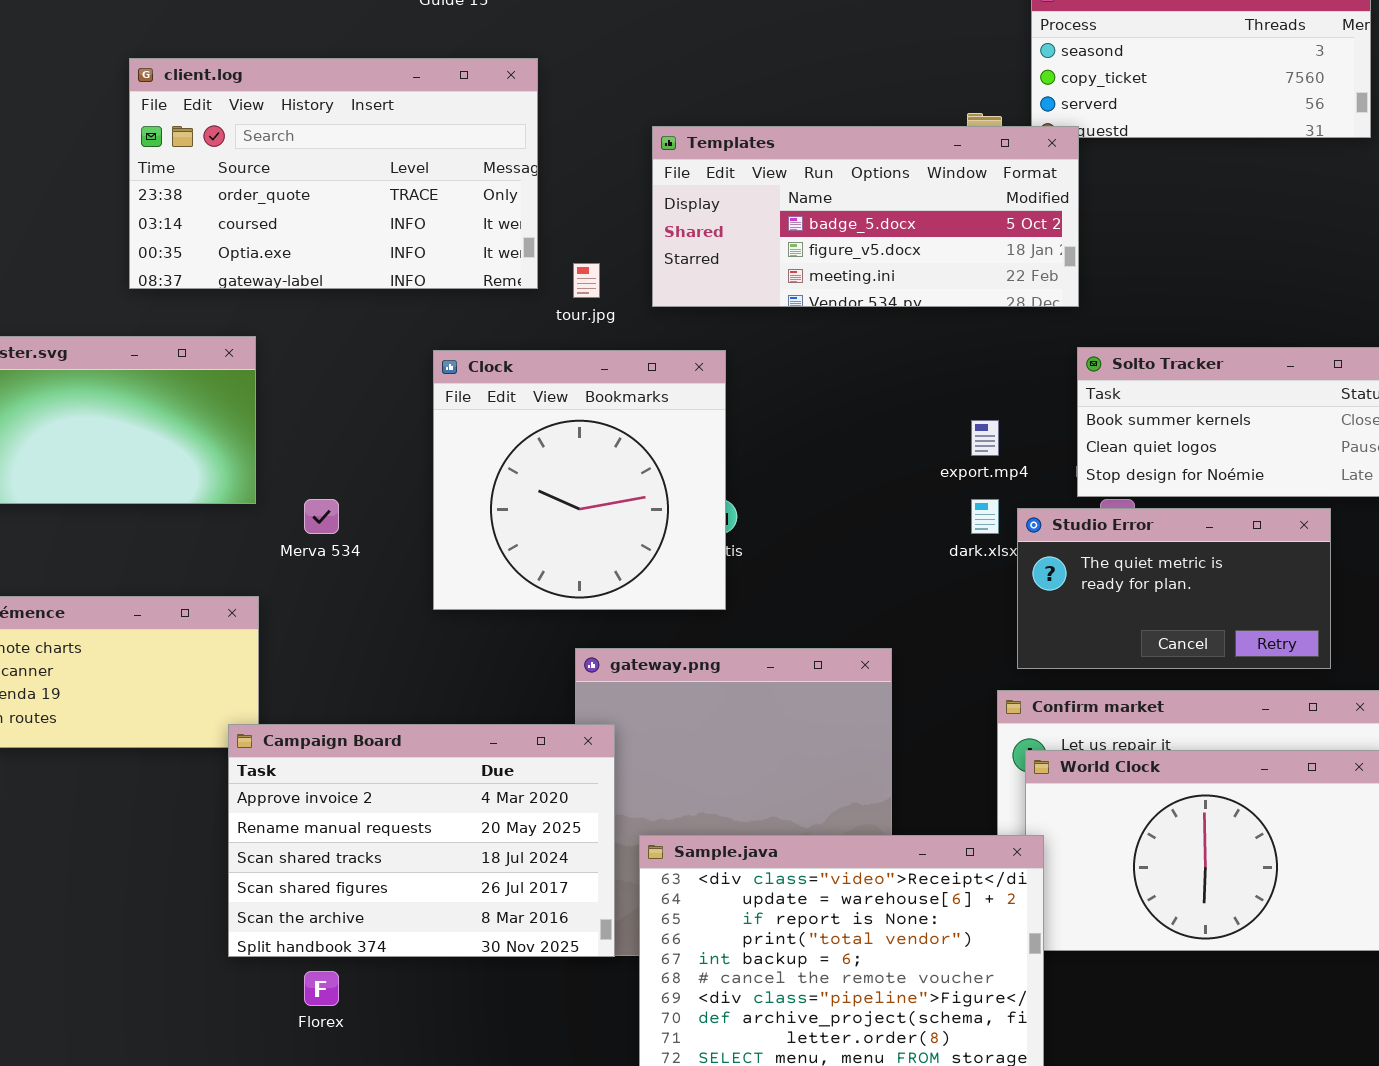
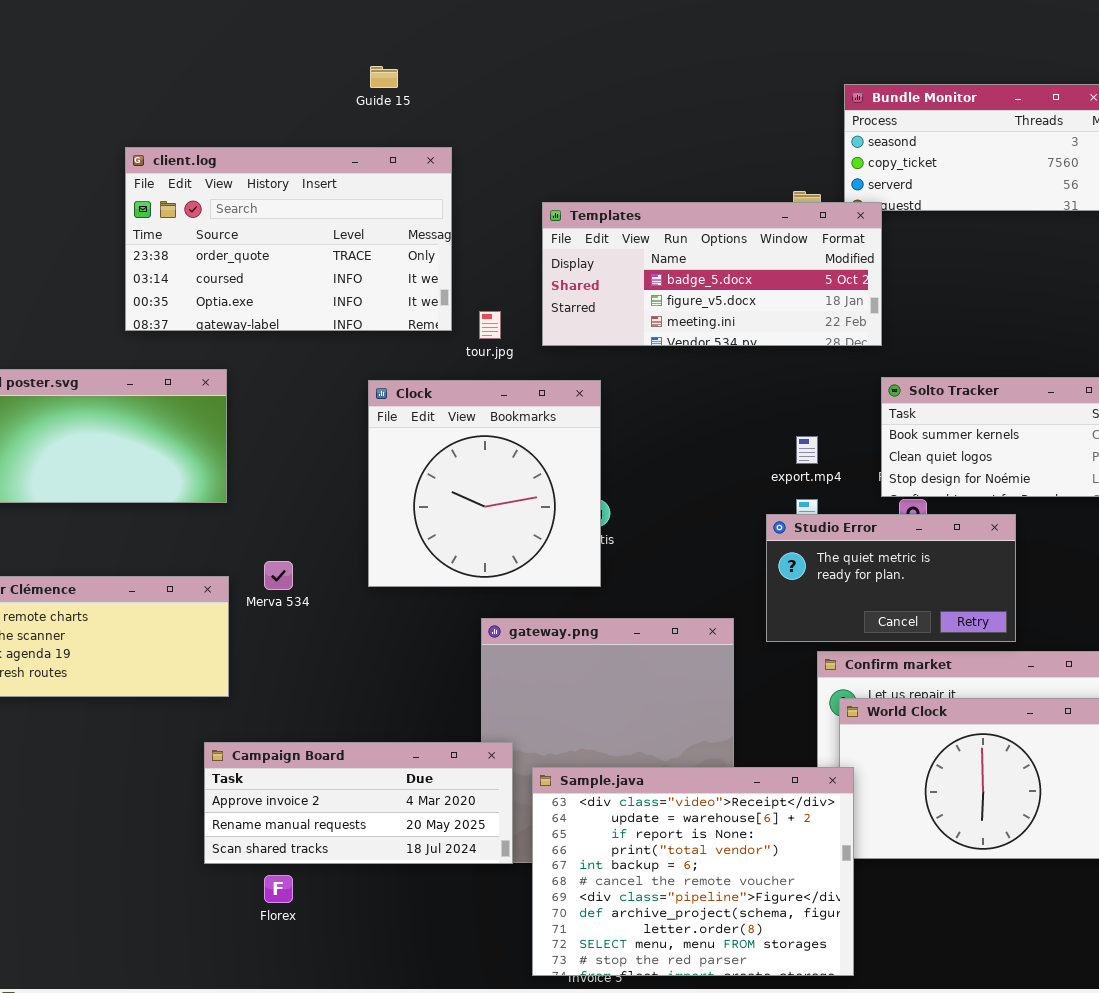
Merva 534: [304,499,339,534] -> [264,561,293,590], moved
Studio Error: [1017,508,1331,669] -> [766,514,1016,642], moved
Campaign Board: [228,724,615,957] -> [204,742,513,864], resized

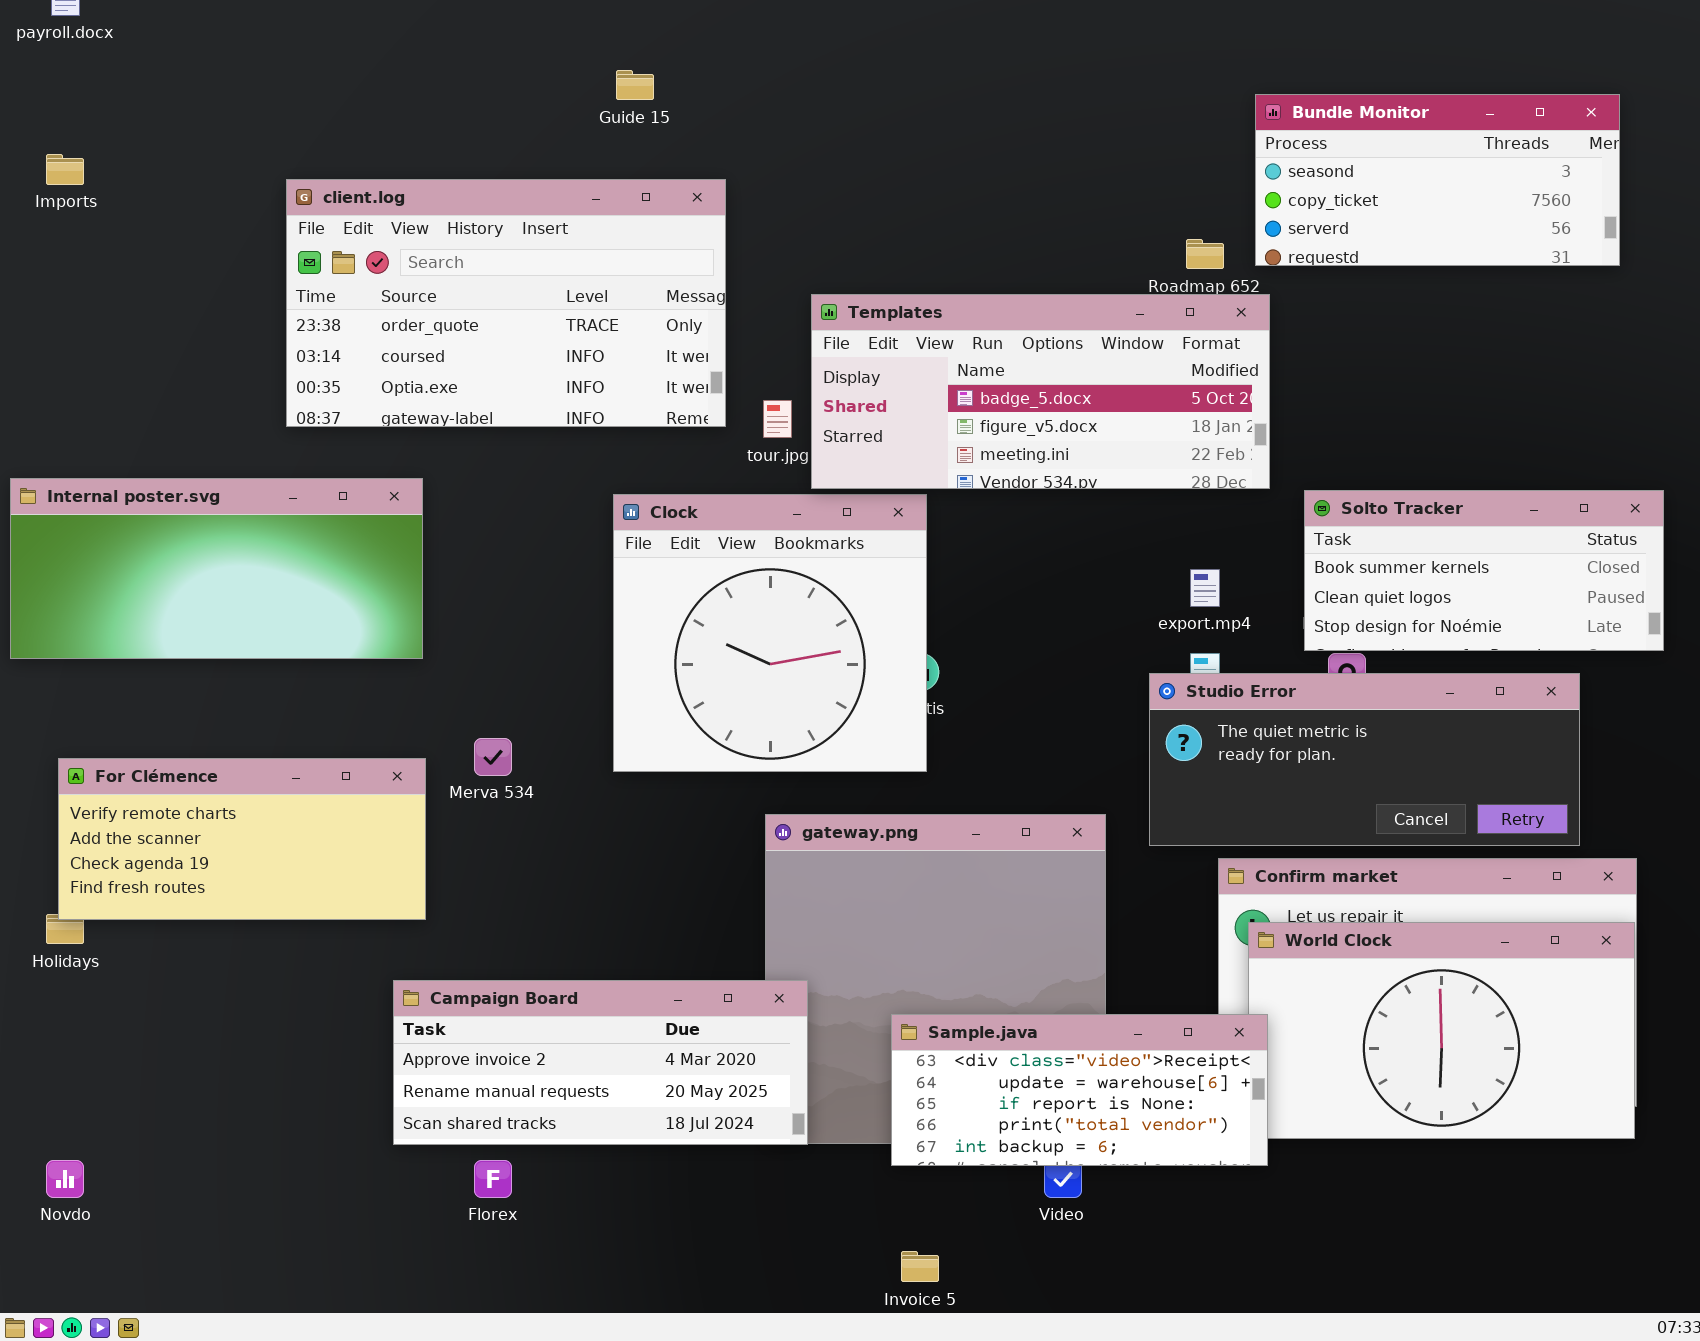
Templates: [542,202,882,346] -> [811,294,1270,489], moved
Studio Error: [766,514,1016,642] -> [1149,673,1580,846], resized
Sample.java: [532,767,854,976] -> [891,1014,1268,1166], resized

